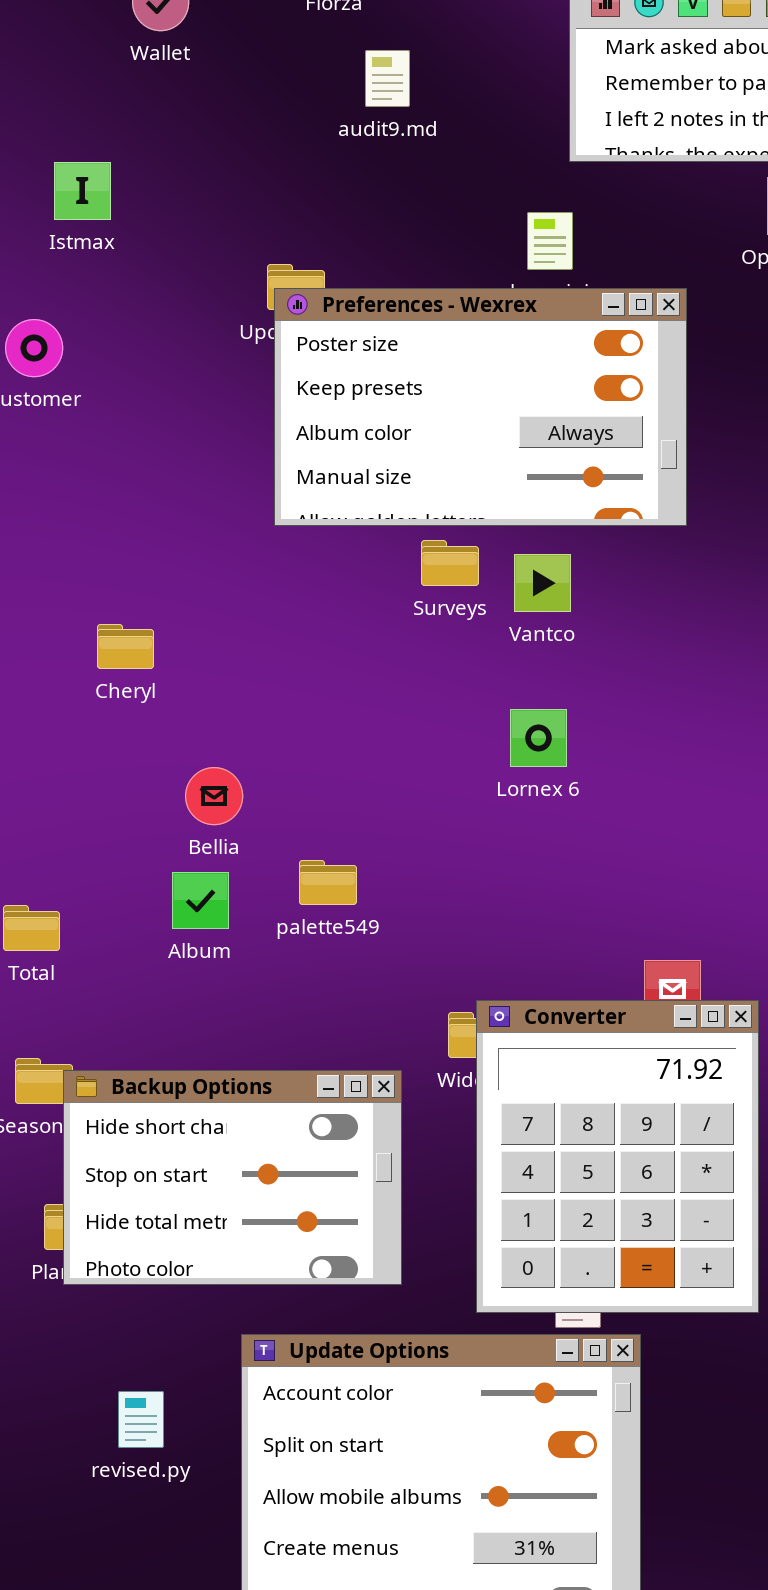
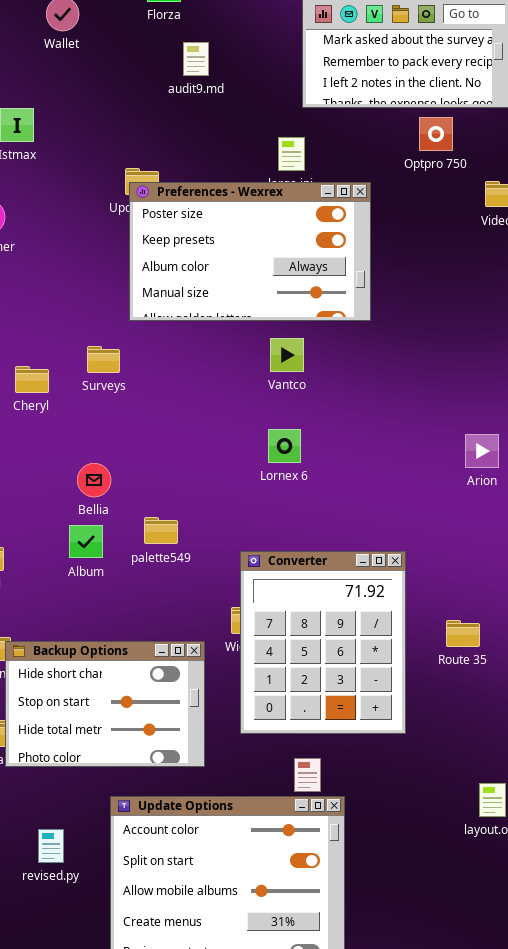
Surveys: [421,540,479,586] -> [87,346,120,373], moved
Cheryl: [97,624,154,669] -> [15,366,49,393], moved
Converter: [476,1000,759,1313] -> [240,551,406,734], moved

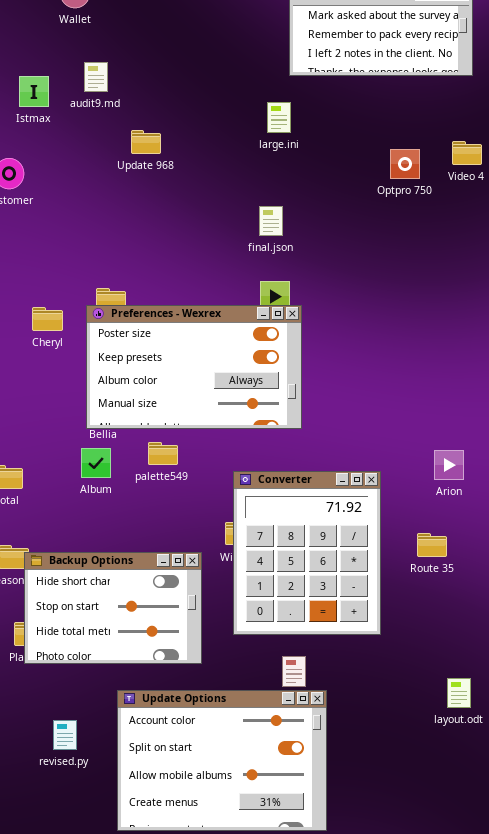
audit9.md: [183,42,209,76] -> [84,62,108,92], moved
Optpro 750: [419,117,453,151] -> [390,149,420,179], moved
Preferences - Wexrex: [129,182,371,321] -> [86,305,302,429], moved
Arion: [465,434,499,468] -> [434,450,464,480], moved

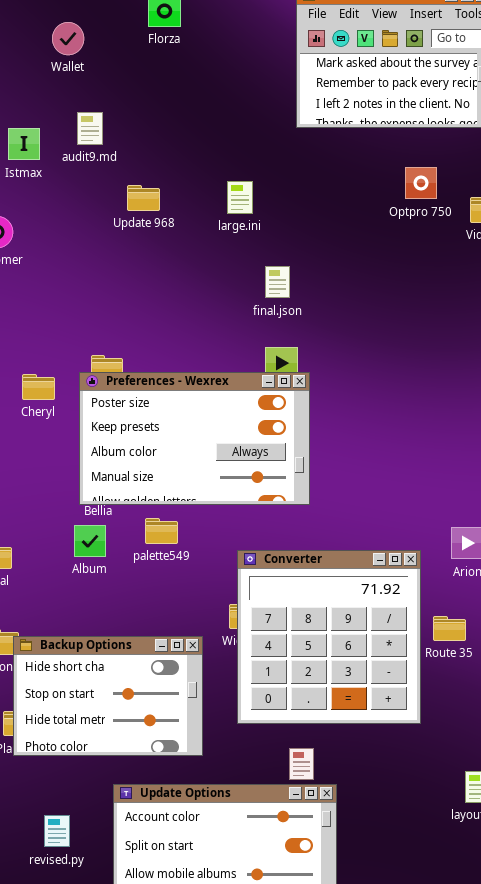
large.ini: [267,102,291,133] -> [227,181,253,214], moved
Optpro 750: [390,149,420,179] -> [405,167,437,199], moved
Converter: [233,471,381,635] -> [237,550,421,724], resized

